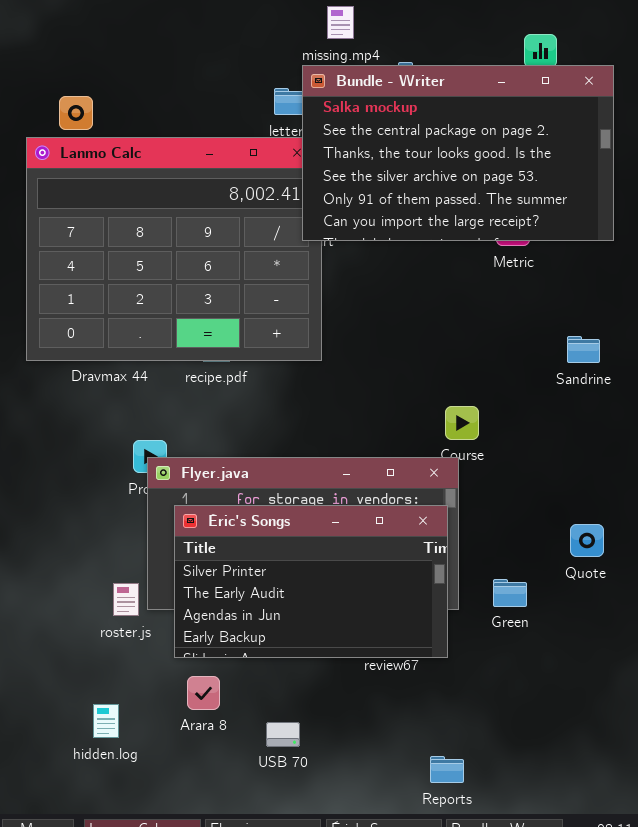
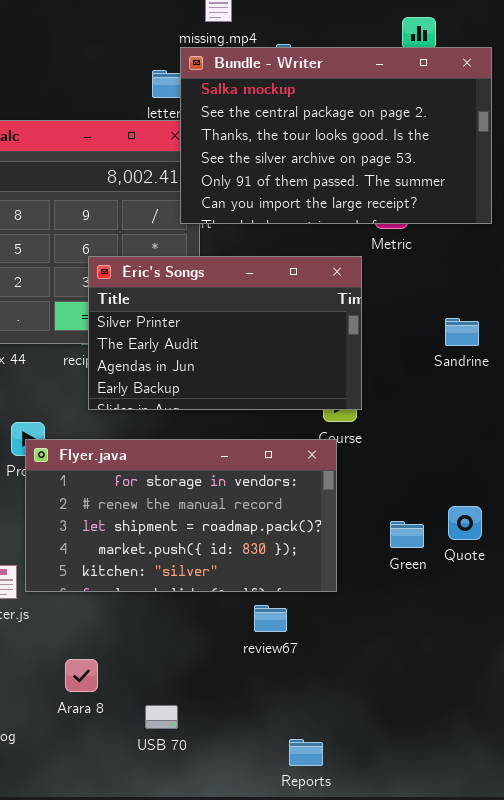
Éric's Songs: [174,505,448,658] -> [88,256,362,410], moved
Green: [493,579,527,607] -> [390,521,424,548], moved
Reports: [430,756,464,783] -> [289,739,323,766], moved

